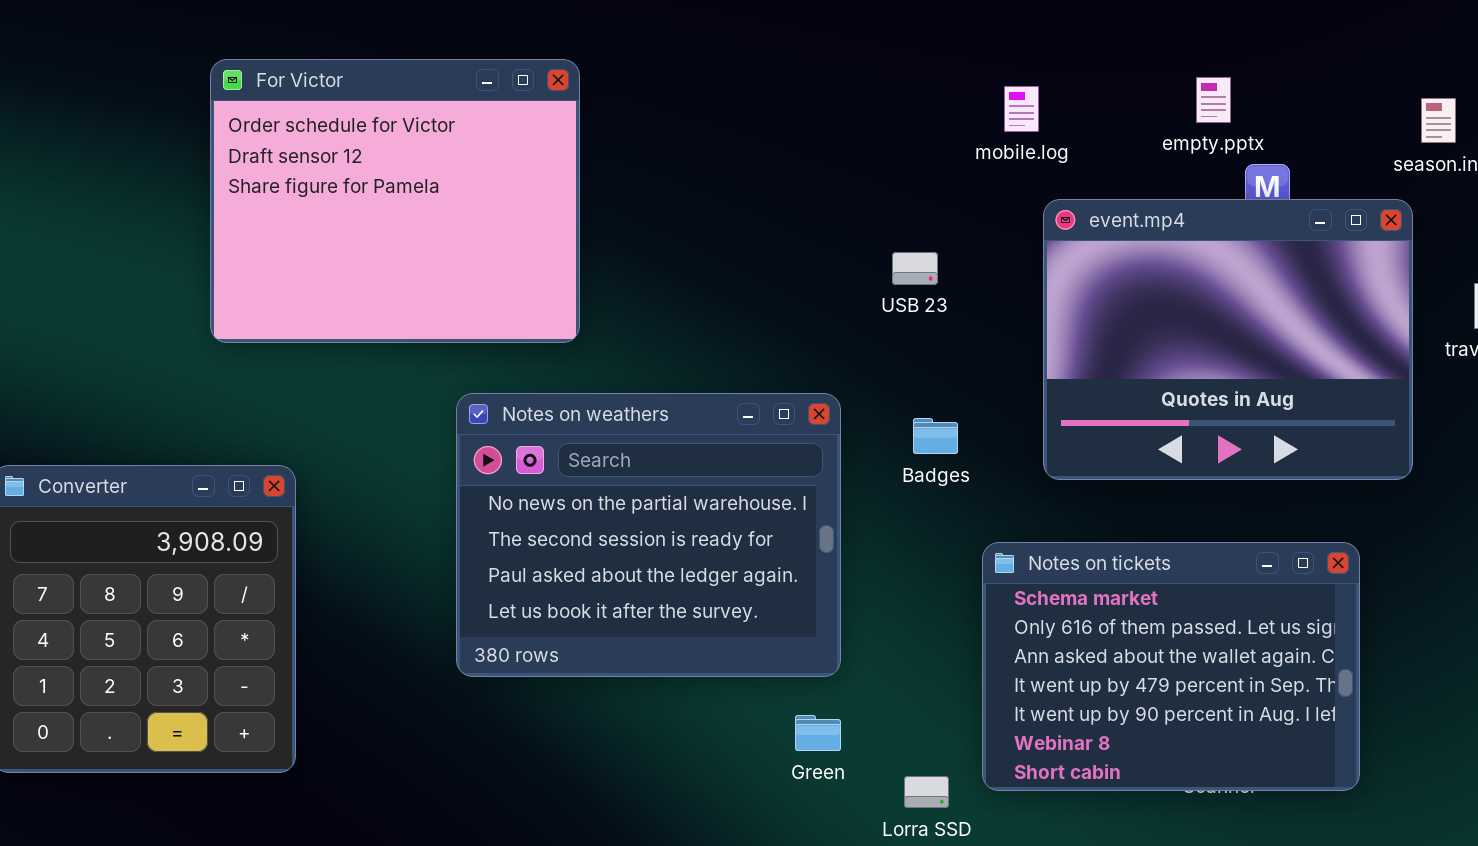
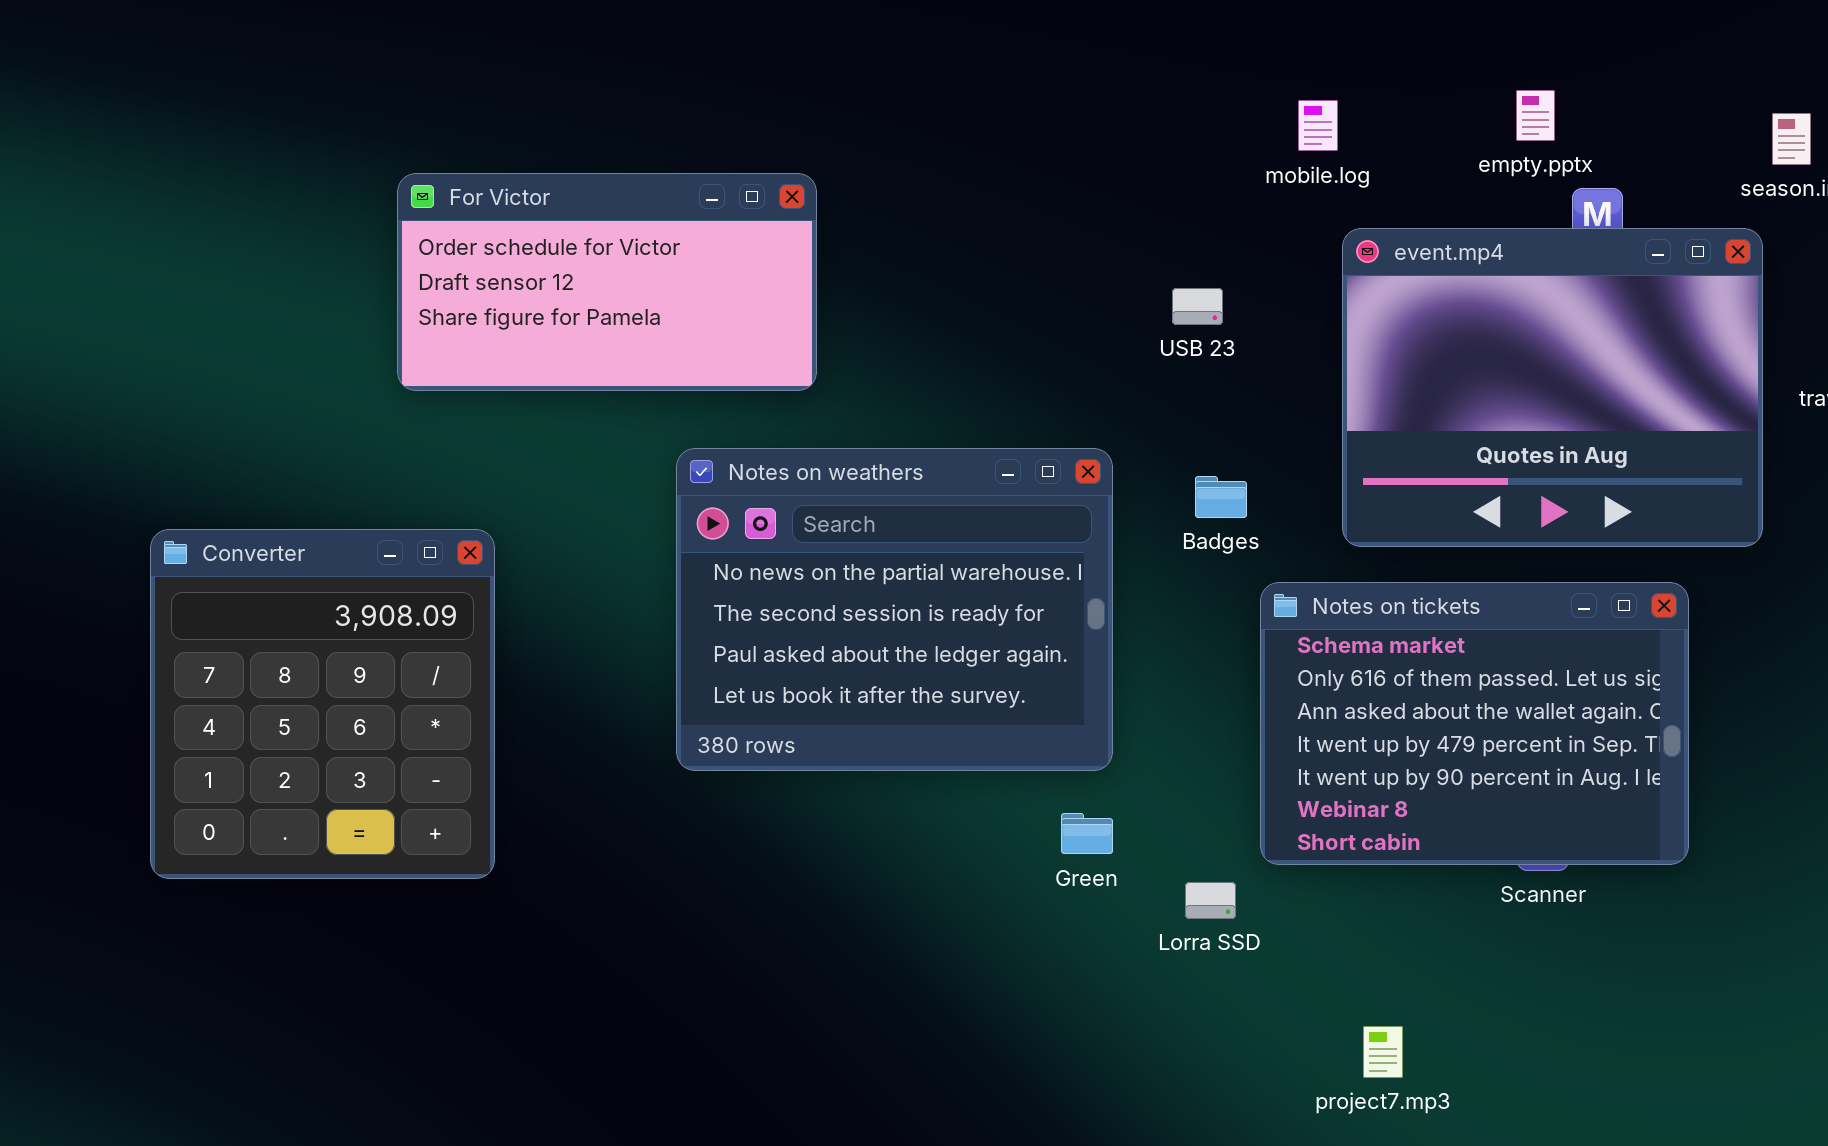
For Victor: [210,59,580,343] -> [397,173,817,391], resized
Notes on tickets: [982,542,1360,791] -> [1260,582,1689,865], moved

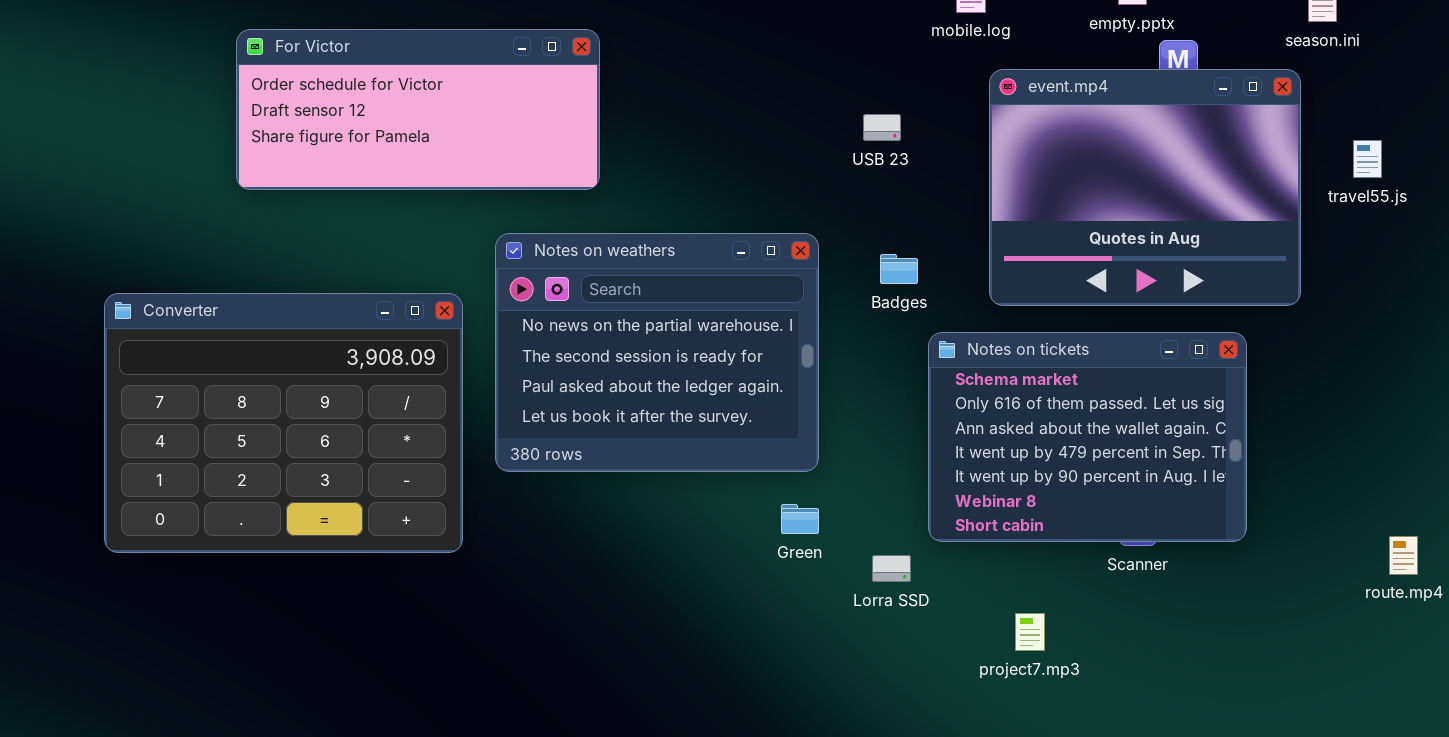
For Victor: [397,173,817,391] -> [236,29,600,190], resized
Converter: [150,529,495,879] -> [104,293,463,553], resized
project7.mp3: [1363,1026,1403,1078] -> [1015,613,1045,651], moved

